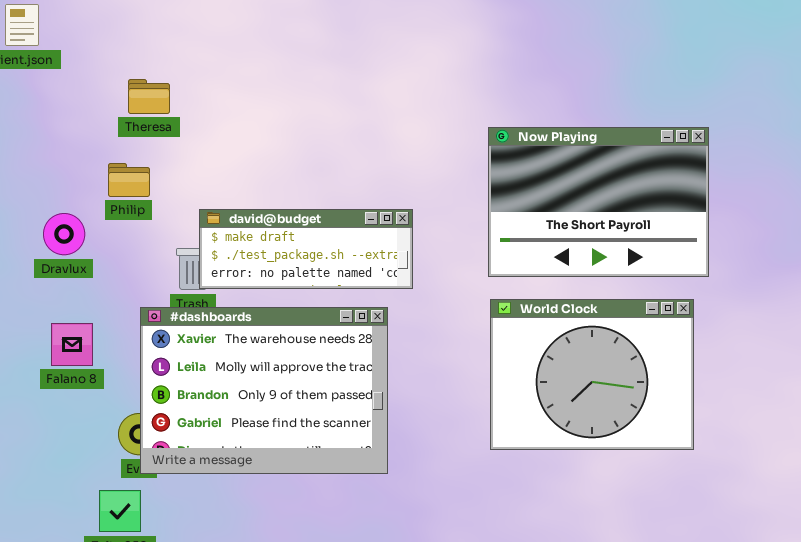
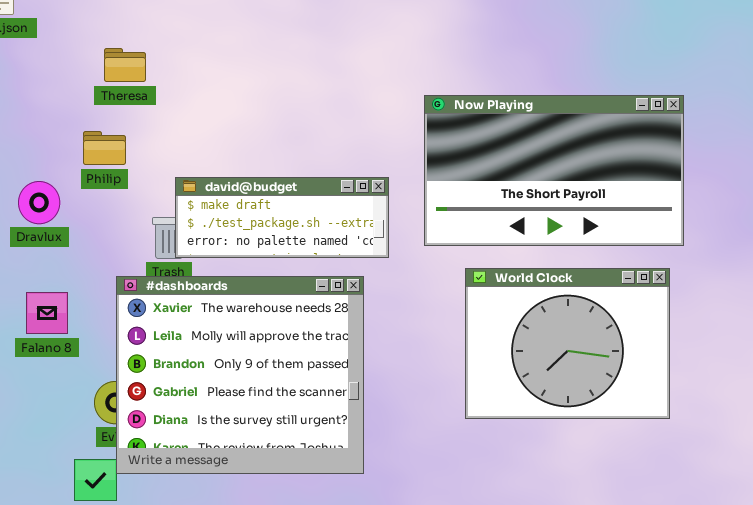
Now Playing: [488,127,709,277] -> [424,95,684,246], resized
#dashboards: [140,307,388,474] -> [116,276,364,474], resized

